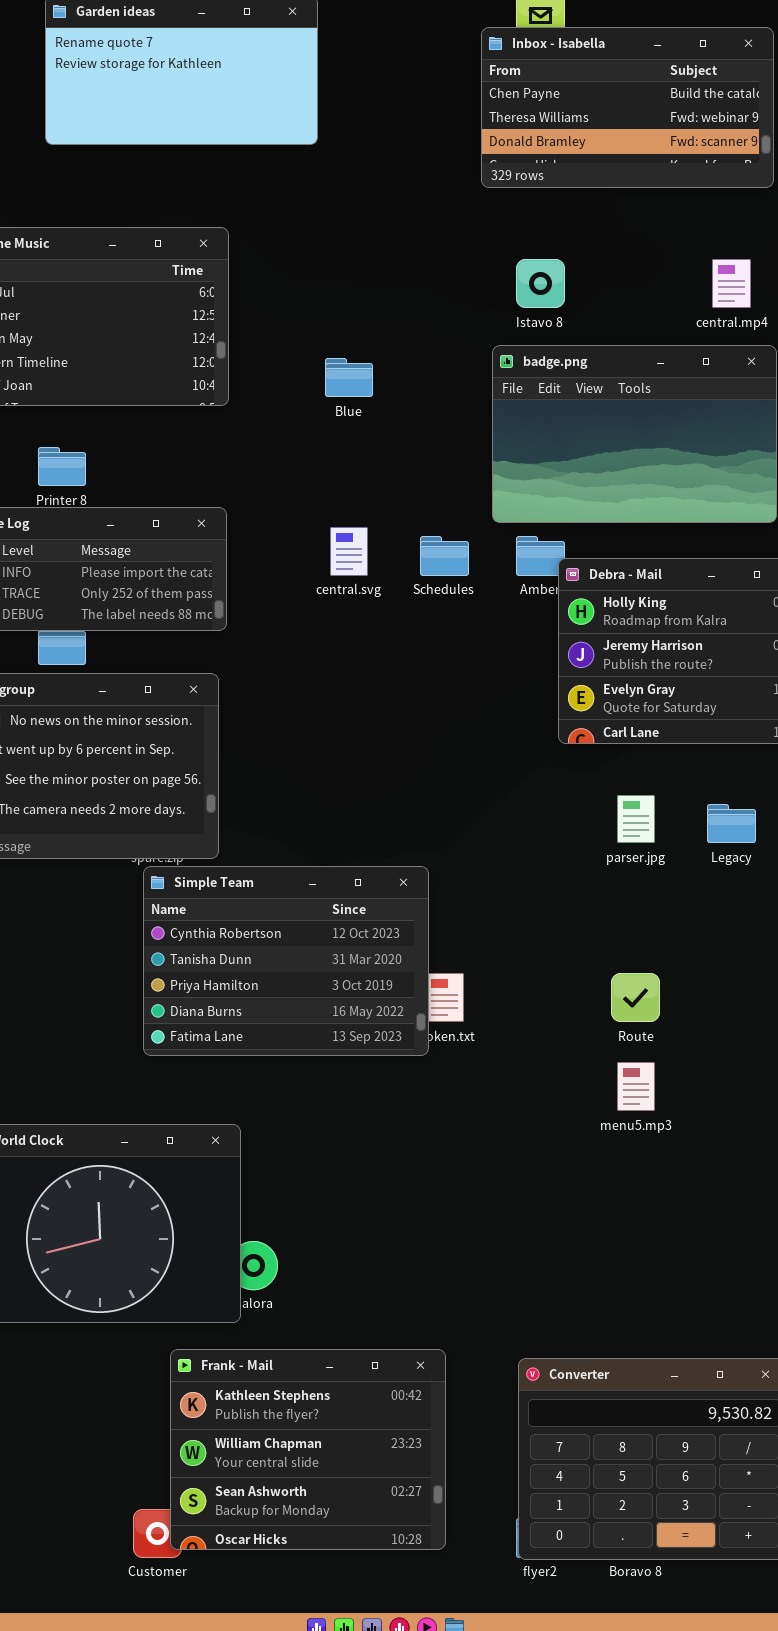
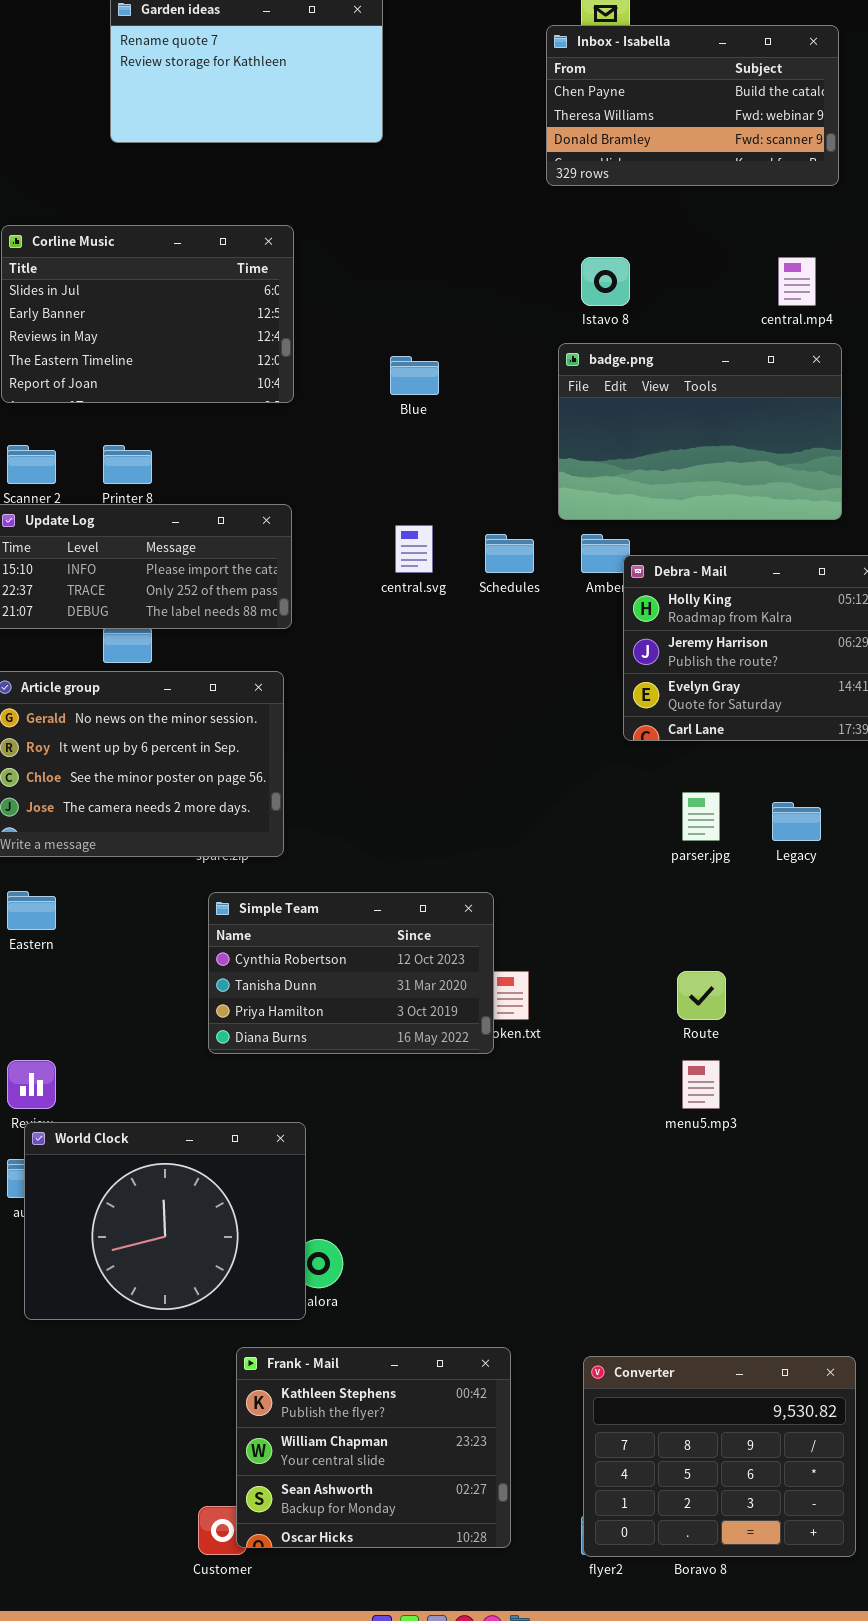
Simple Team: [143,866,429,1056] -> [208,892,494,1054], resized

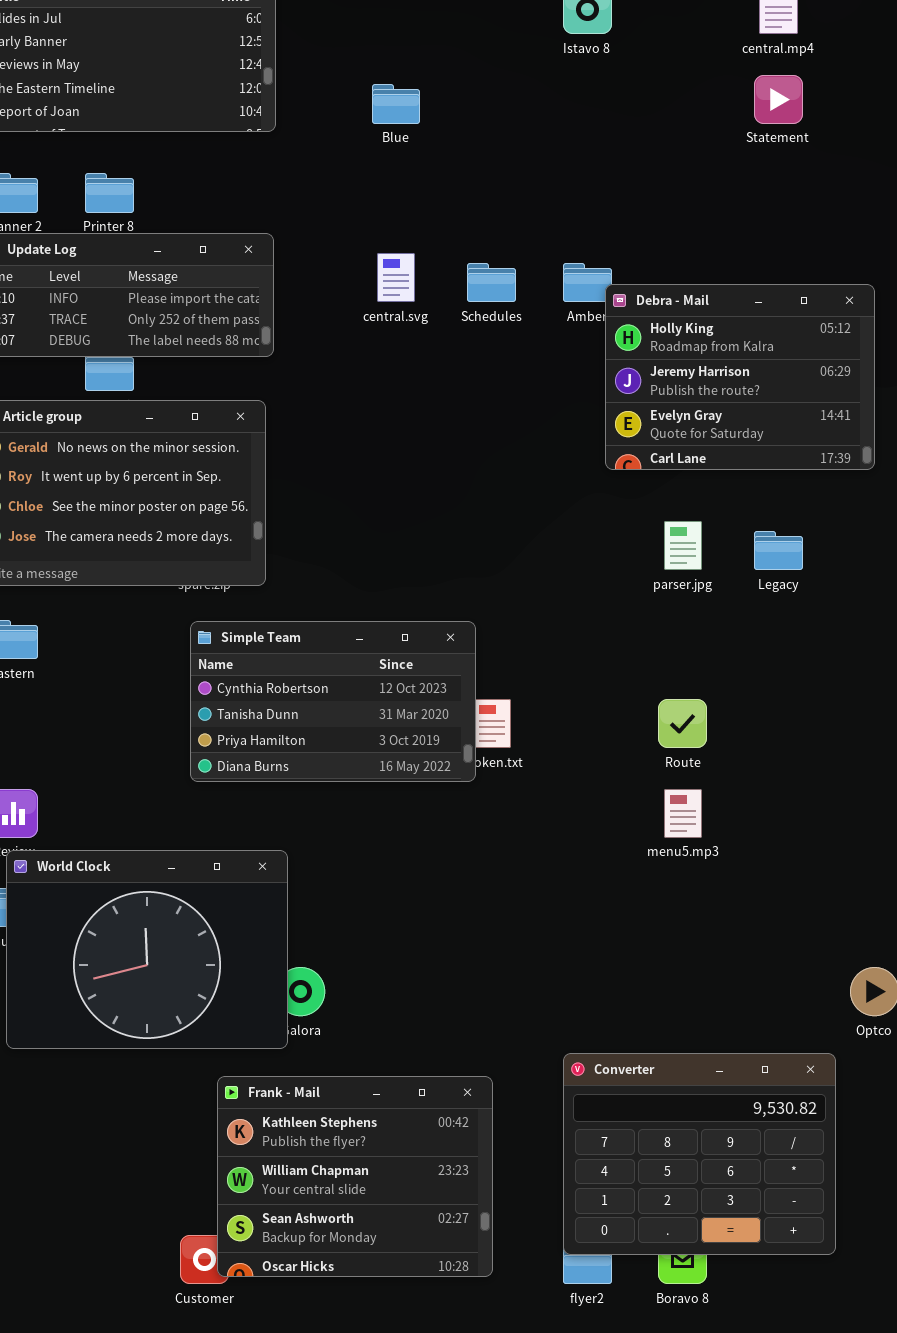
badge.png: [558,343,842,520] -> none, closed
Converter: [583,1356,856,1557] -> [563,1053,836,1255], moved

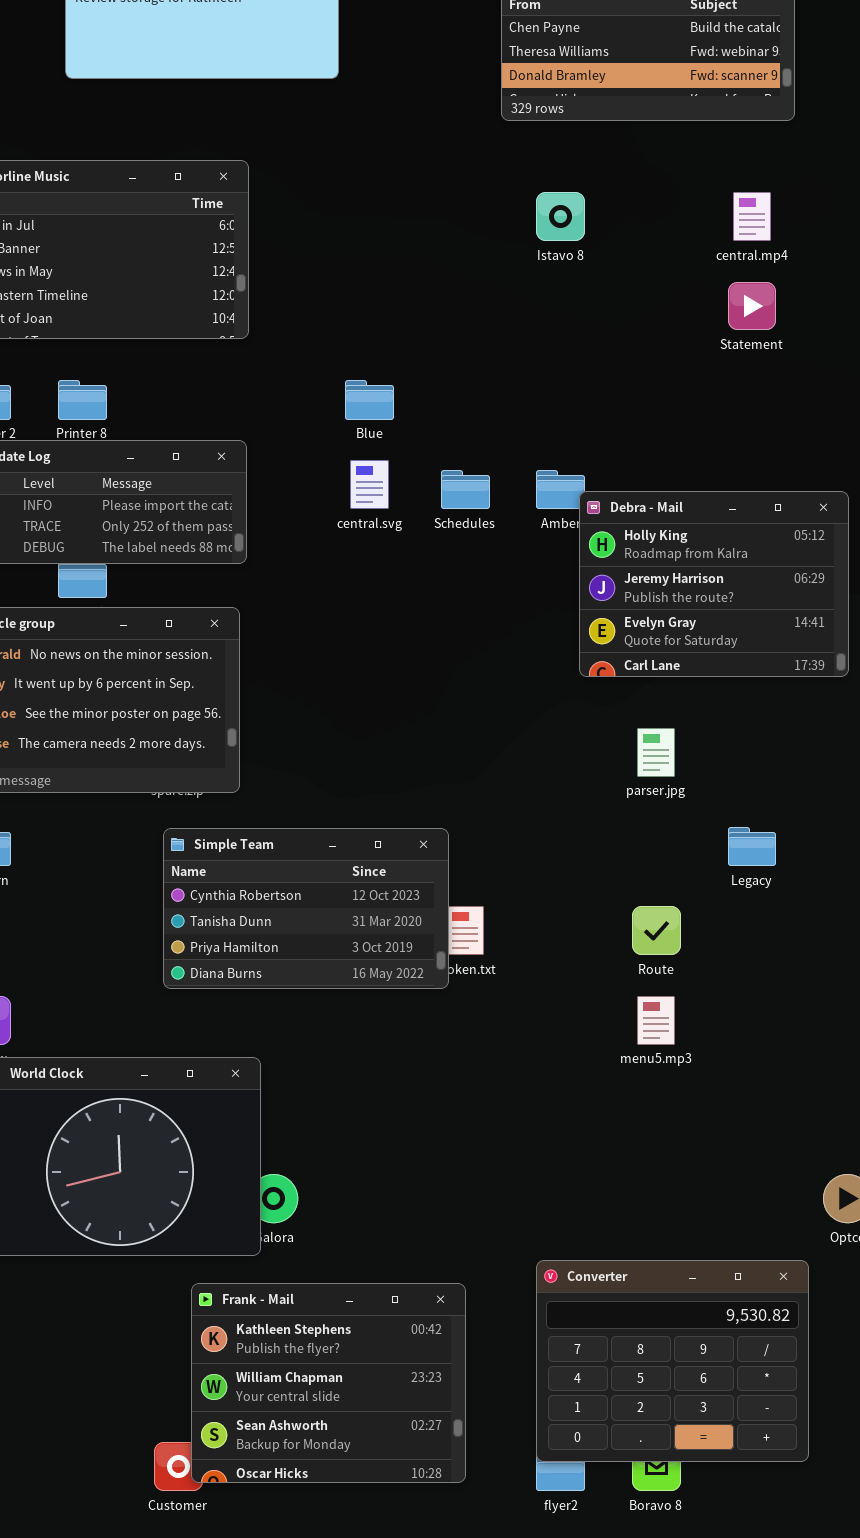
Blue: [372,84,420,124] -> [345,380,394,420], moved
Legacy: [754,531,803,570] -> [728,827,776,866], moved

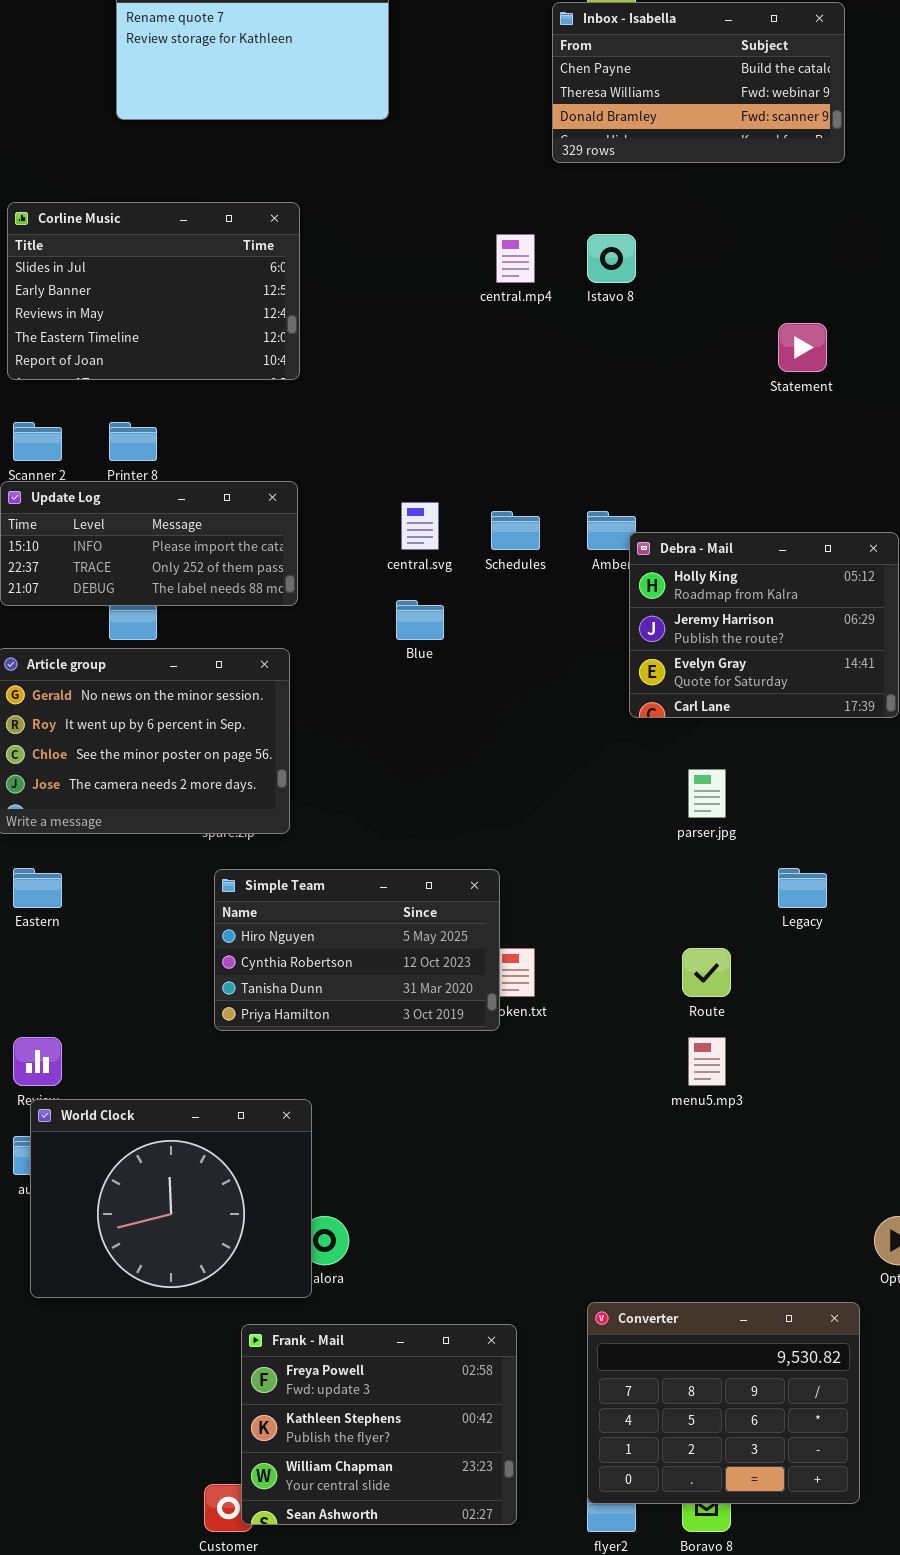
central.mp4: [733,192,771,241] -> [496,234,535,283], moved
Blue: [345,380,394,420] -> [396,600,444,640], moved
Simple Team: [163,828,449,989] -> [214,869,500,1031], scrolled up 1 row
Frank - Mail: [191,1283,466,1483] -> [241,1324,517,1525], scrolled up 1 row

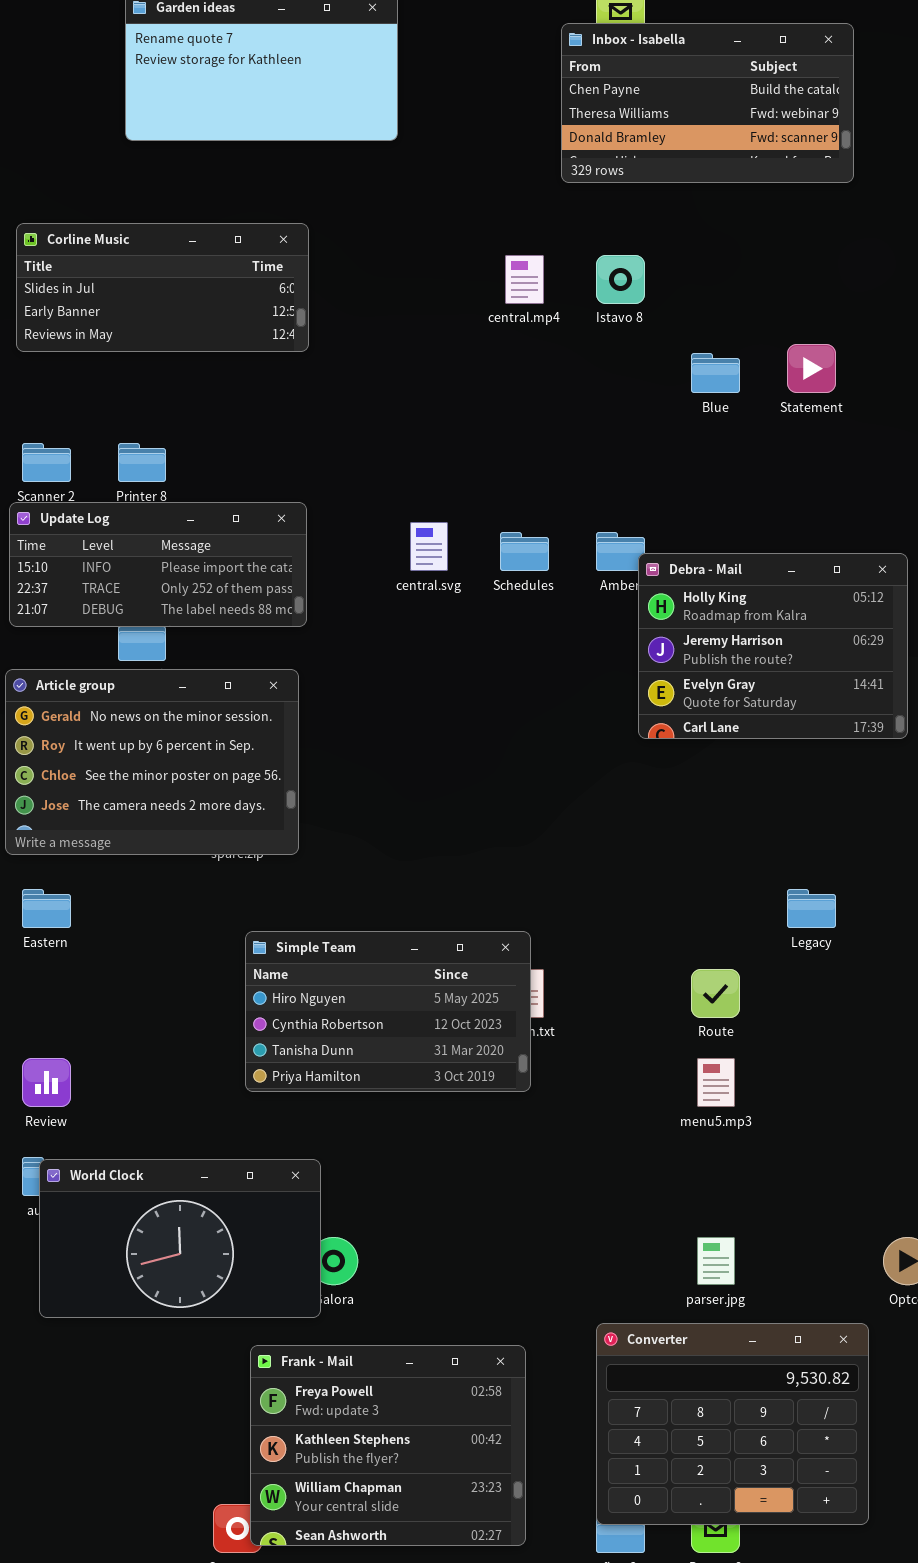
Corline Music: [7,202,300,380] -> [16,223,309,352], resized
Blue: [396,600,444,640] -> [691,353,740,393], moved
parser.jpg: [688,769,726,818] -> [697,1237,735,1285], moved
Simple Team: [214,869,500,1031] -> [245,931,531,1092], moved
World Clock: [30,1099,312,1298] -> [39,1159,321,1318], resized

